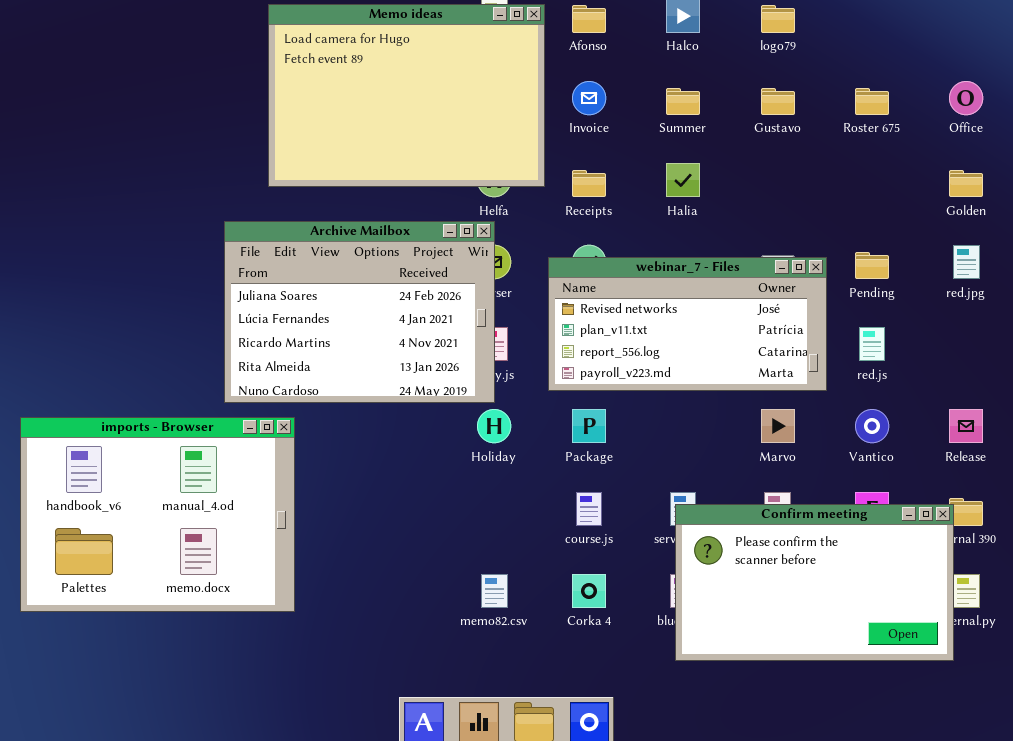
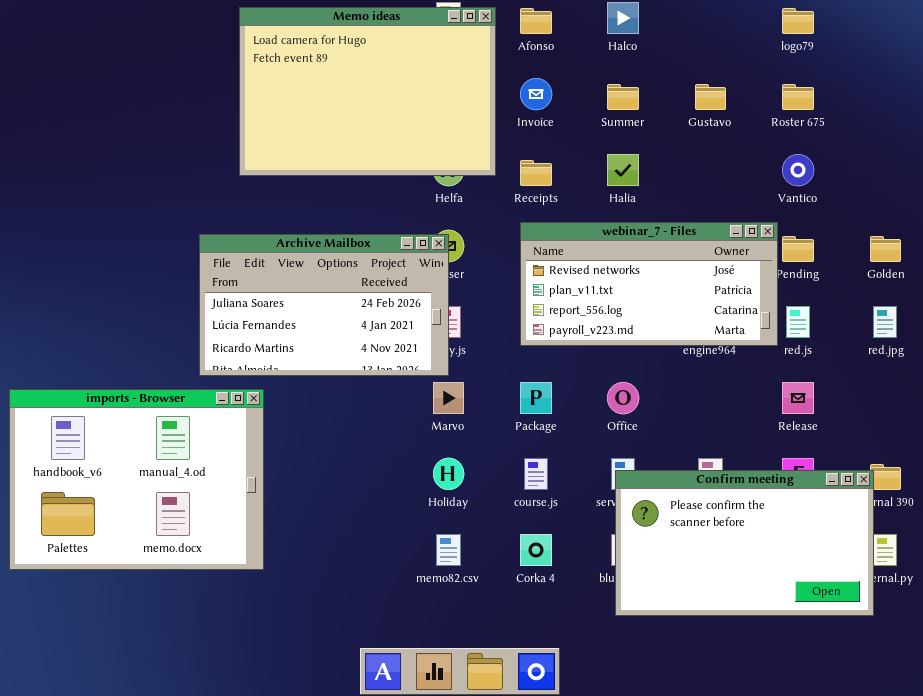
logo79: [761,5,795,33] -> [782,8,814,34], moved
Office: [949,81,983,115] -> [607,382,639,414], moved
Golden: [949,170,983,197] -> [870,236,901,262], moved
Archive Mailbox: [224,221,495,403] -> [199,234,449,376], resized
red.jpg: [953,245,980,279] -> [873,306,897,338], moved
webinar_7 - Files: [548,257,827,391] -> [520,222,778,346], moved
Holiday: [477,409,511,443] -> [433,458,464,490], moved
Marvo: [761,409,795,443] -> [433,382,464,414], moved
Vantico: [855,409,889,443] -> [782,154,814,186], moved
Release: [949,409,983,443] -> [782,382,814,414], moved

